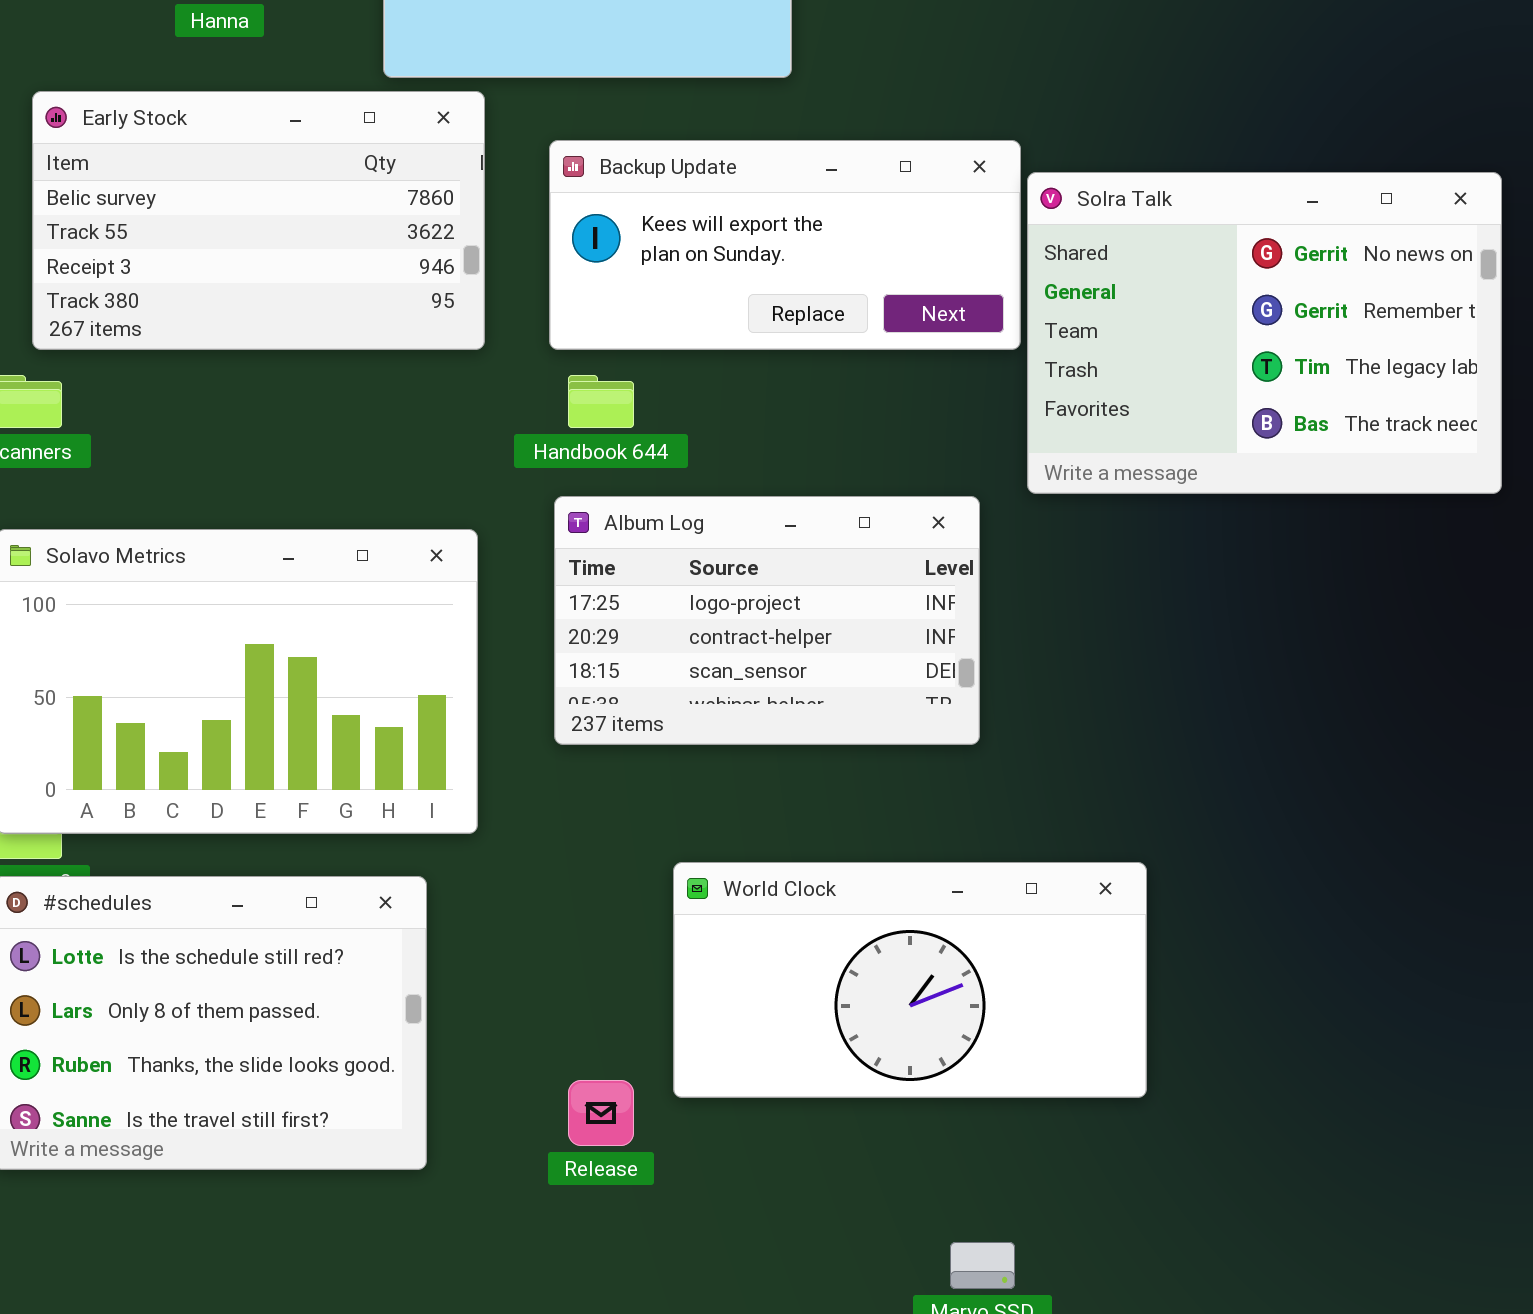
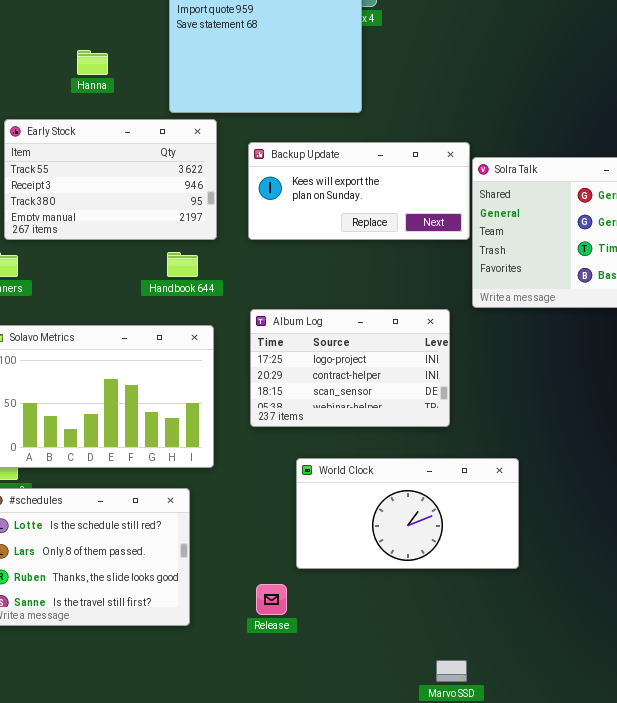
Early Stock: [32,91,485,350] -> [4,119,217,240], scrolled down 1 row
Handbook 644: [568,375,634,428] -> [167,252,198,277], moved
World Clock: [673,862,1147,1098] -> [296,458,519,569], moved

